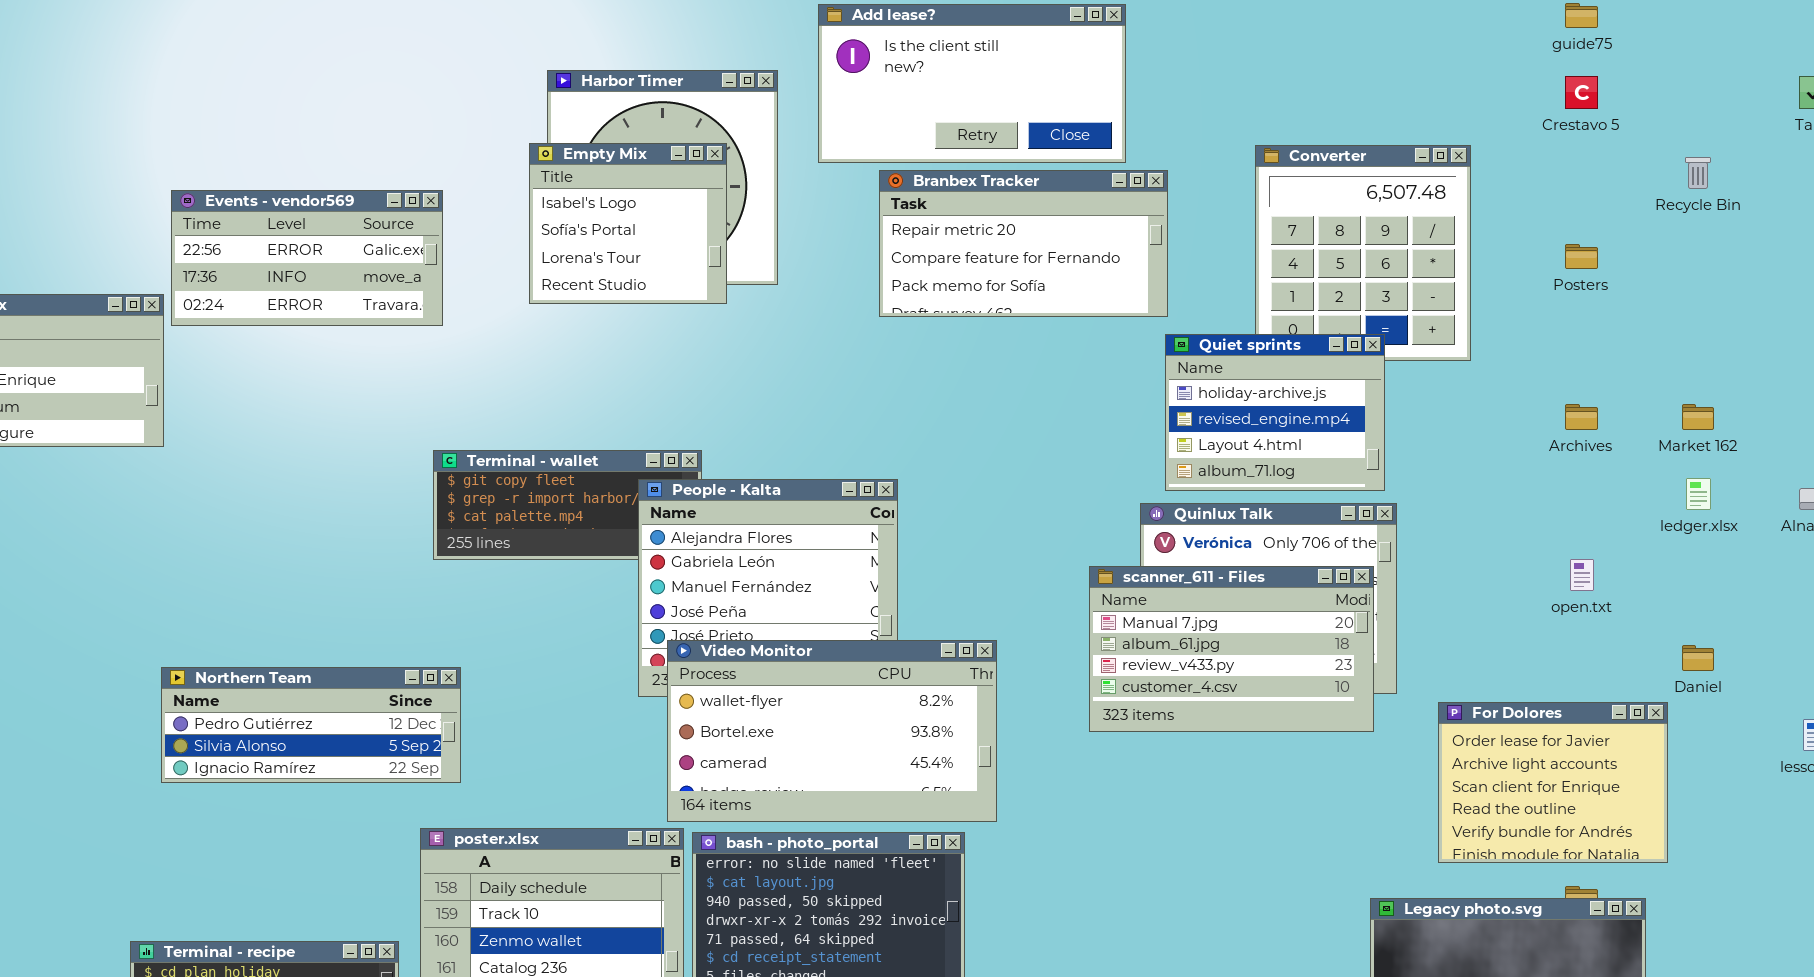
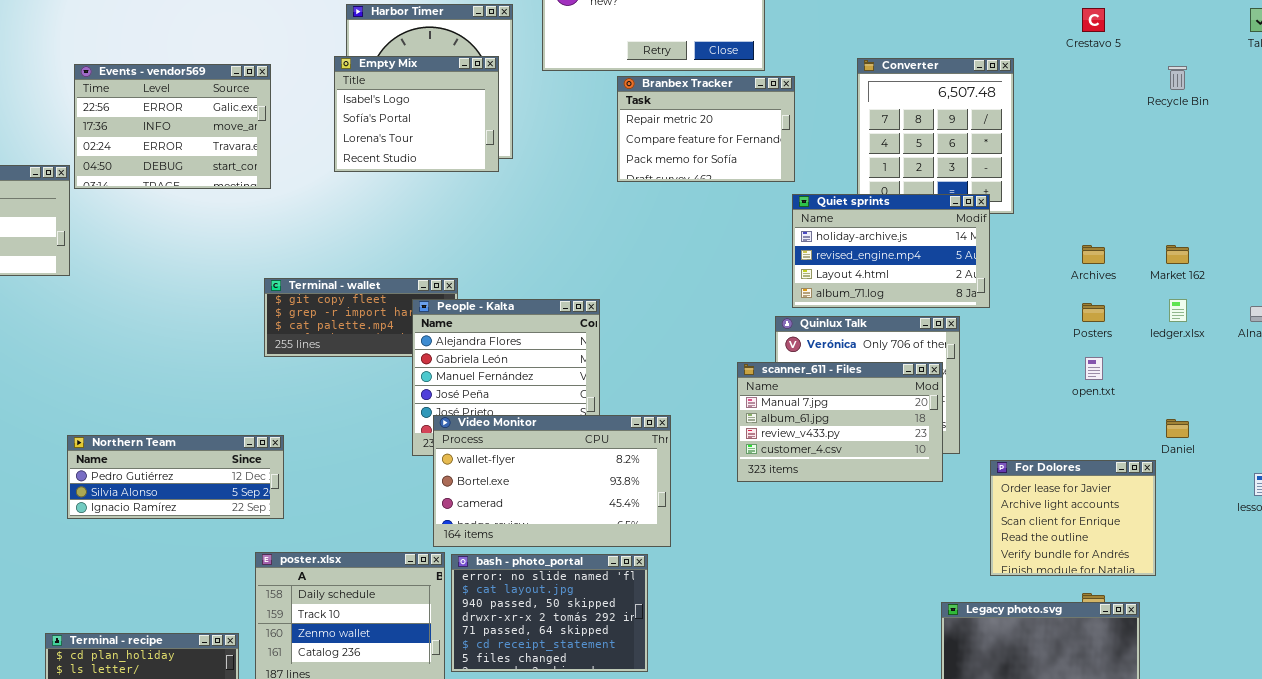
Empty Mix: [529,143,727,304] -> [334,56,499,172], resized
Branbex Tracker: [879,170,1168,317] -> [617,76,795,182], resized
Events - vendor569: [171,190,443,326] -> [74,64,271,189], resized
Posters: [1565,244,1598,269] -> [1082,303,1105,322], moved
Quiet sprints: [1165,334,1385,491] -> [792,194,990,308], resized

